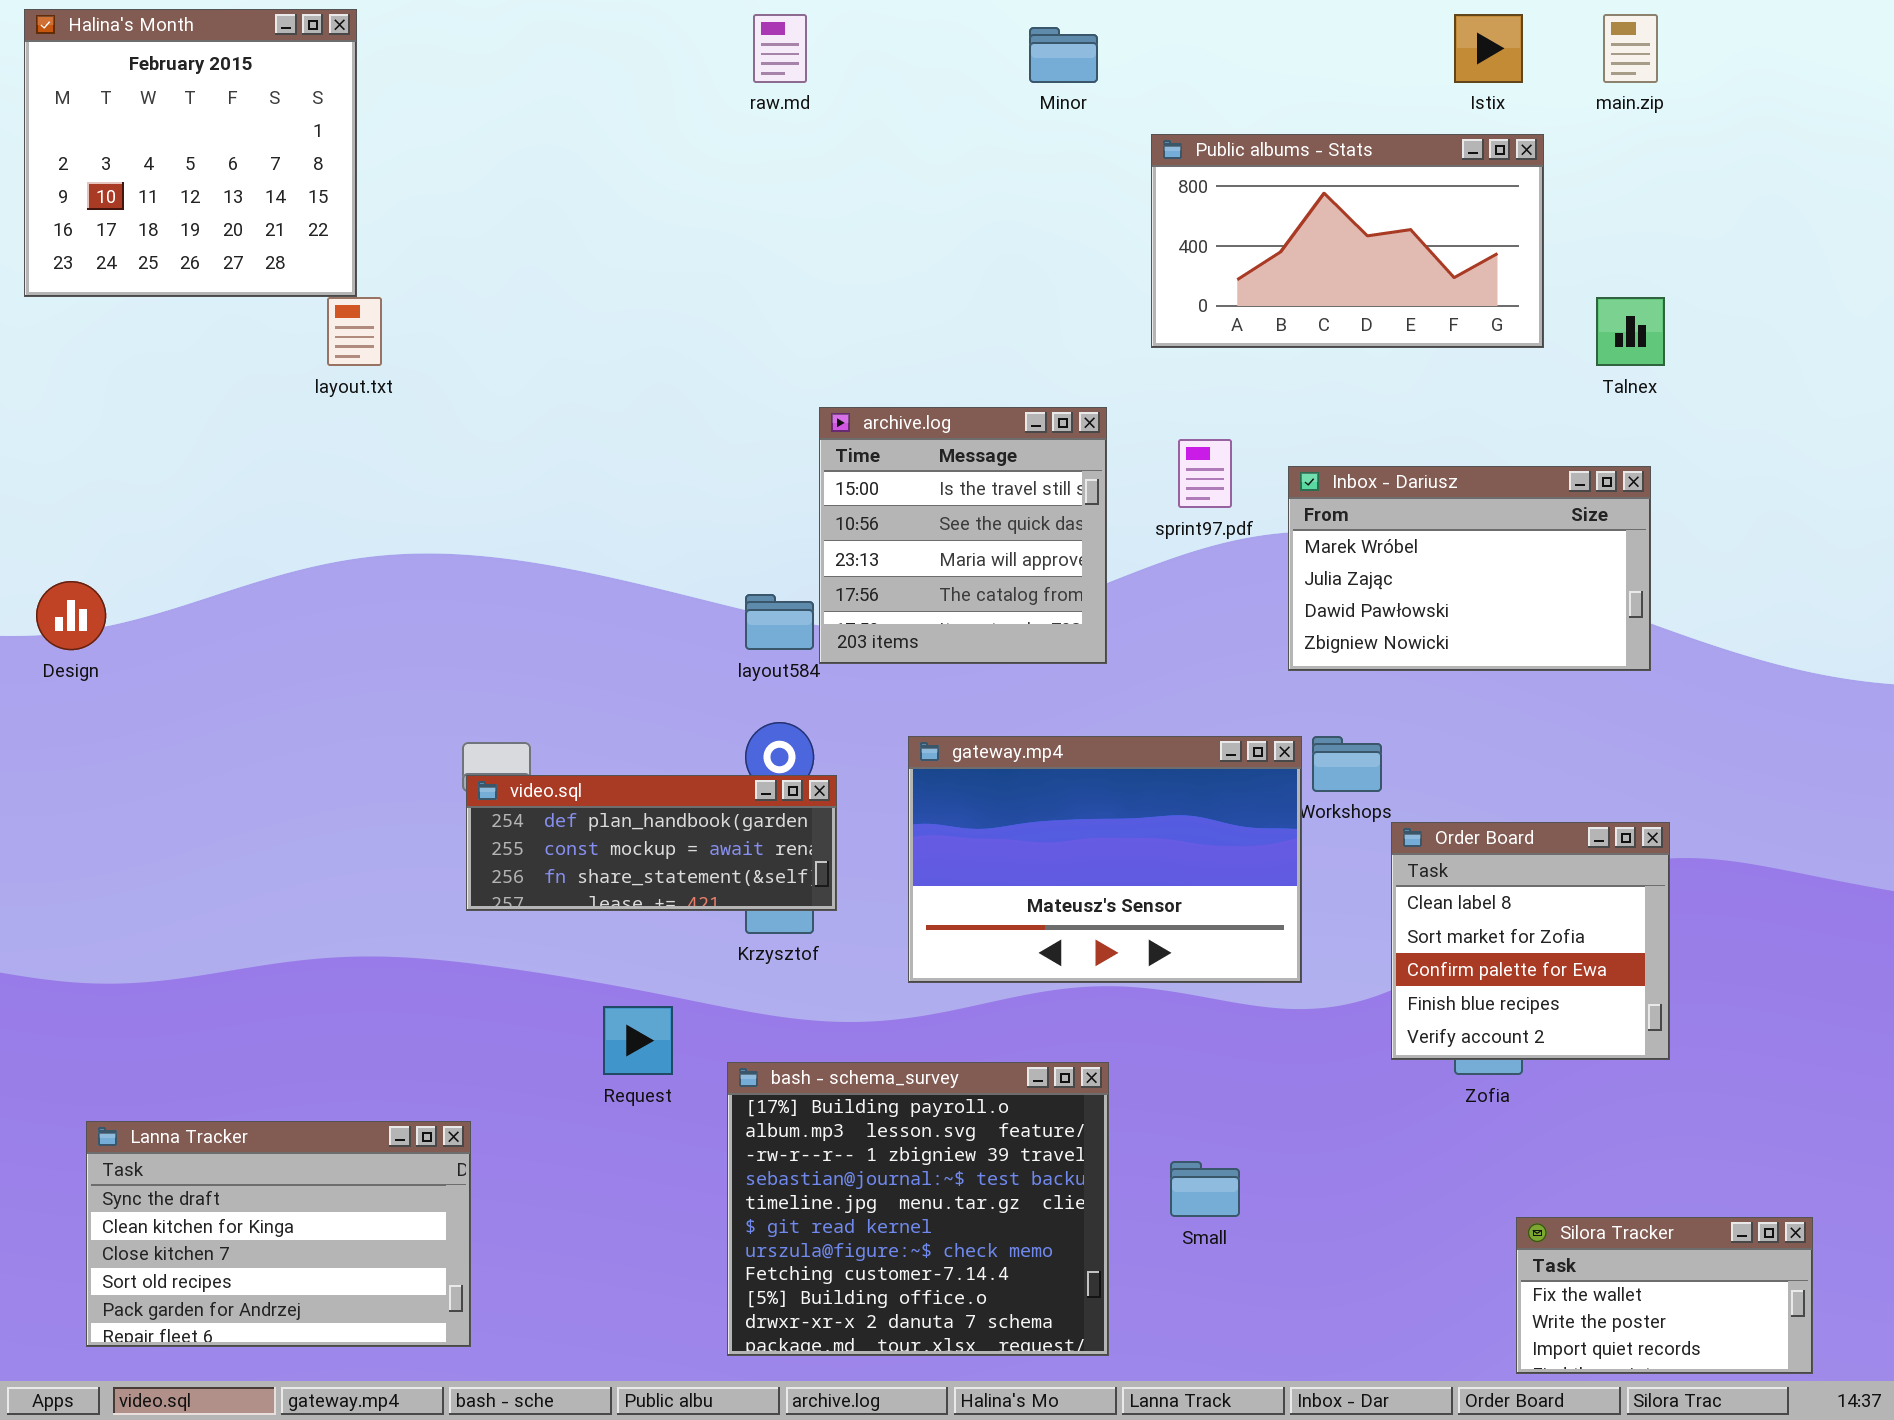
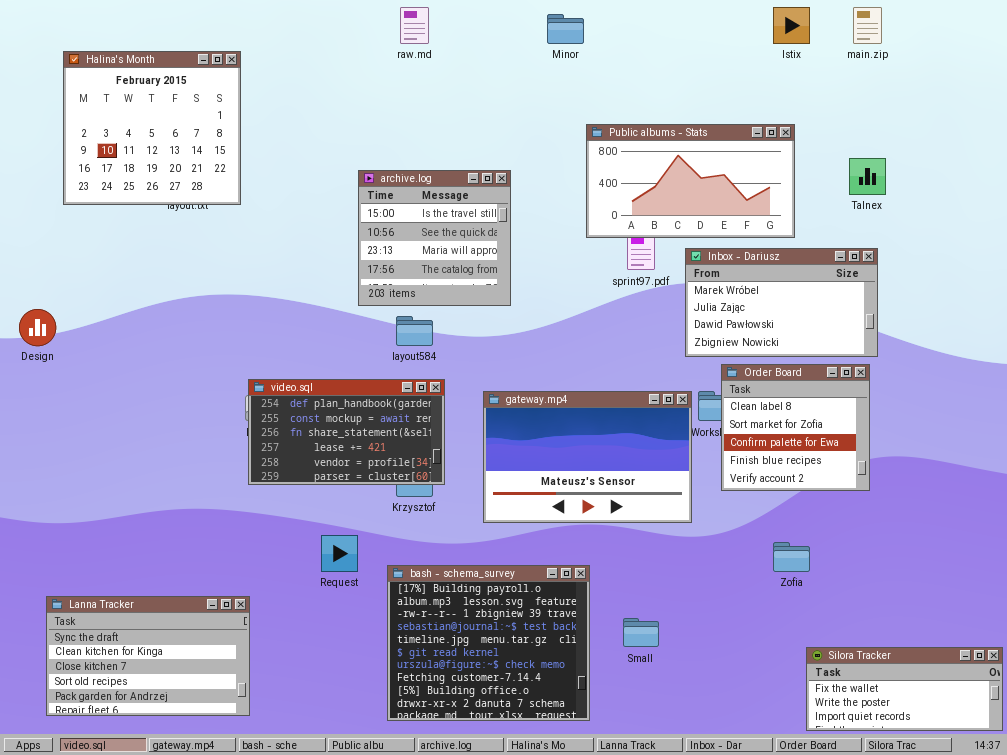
Halina's Month: [24,9,357,297] -> [63,51,241,205], moved
Public albums - Stats: [1151,134,1544,348] -> [586,124,795,238], moved
archive.log: [819,407,1107,664] -> [358,170,511,306], moved
video.sql: [466,775,837,911] -> [248,379,445,485], resized
Order Board: [1391,822,1670,1060] -> [721,364,870,491], moved
Silora Tracker: [1516,1217,1813,1374] -> [806,647,1003,731], resized

